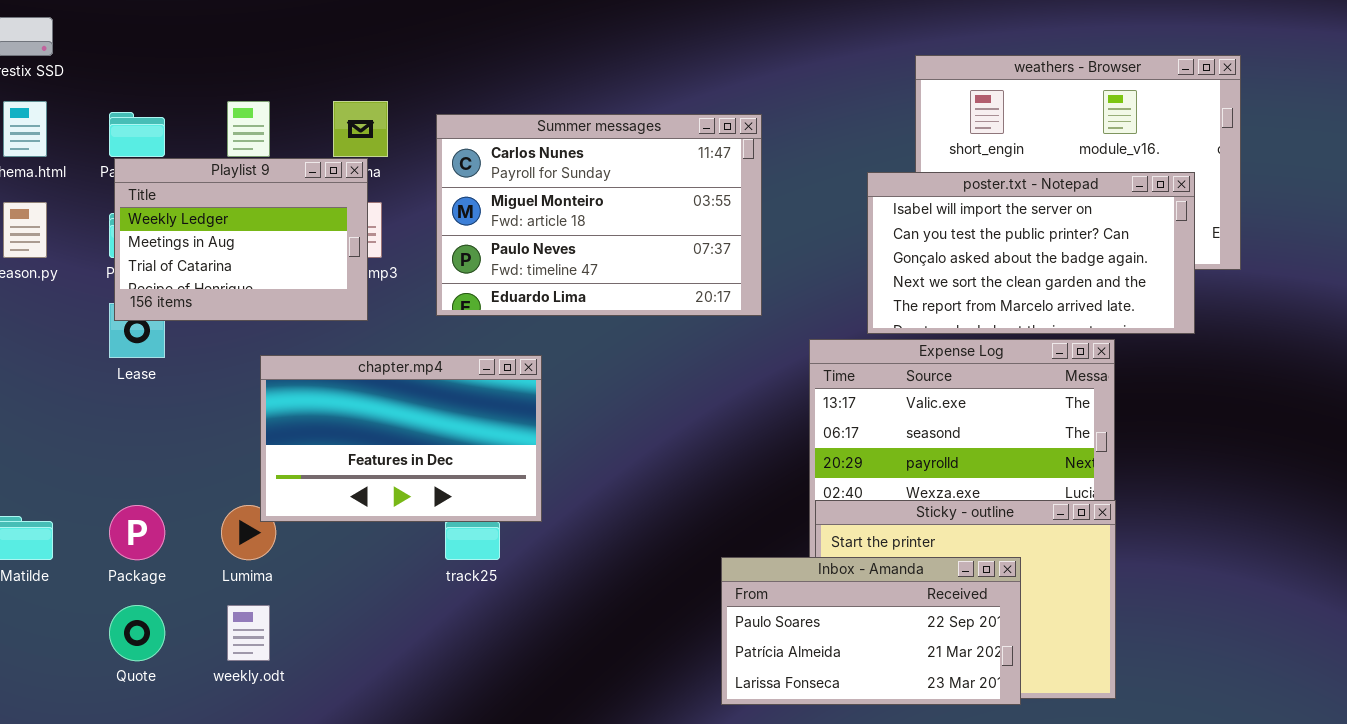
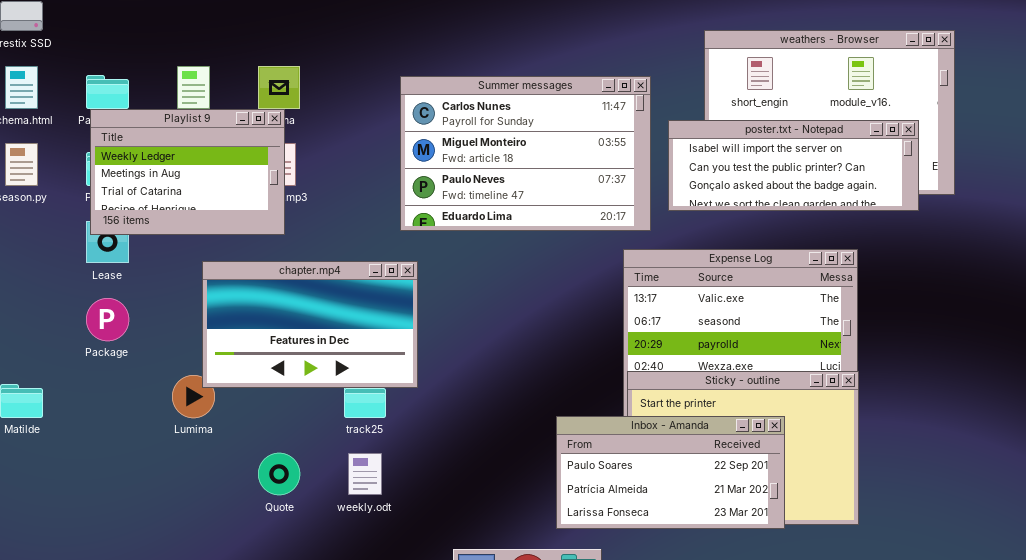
Summer messages: [436,114,762,316] -> [400,76,651,231], moved
poster.txt - Notepad: [867,172,1195,334] -> [668,120,919,211], resized
Package: [109,505,165,560] -> [86,298,129,341], moved
Quote: [109,605,165,661] -> [258,453,300,495], moved
weekly.odt: [227,605,270,661] -> [348,453,382,495], moved

